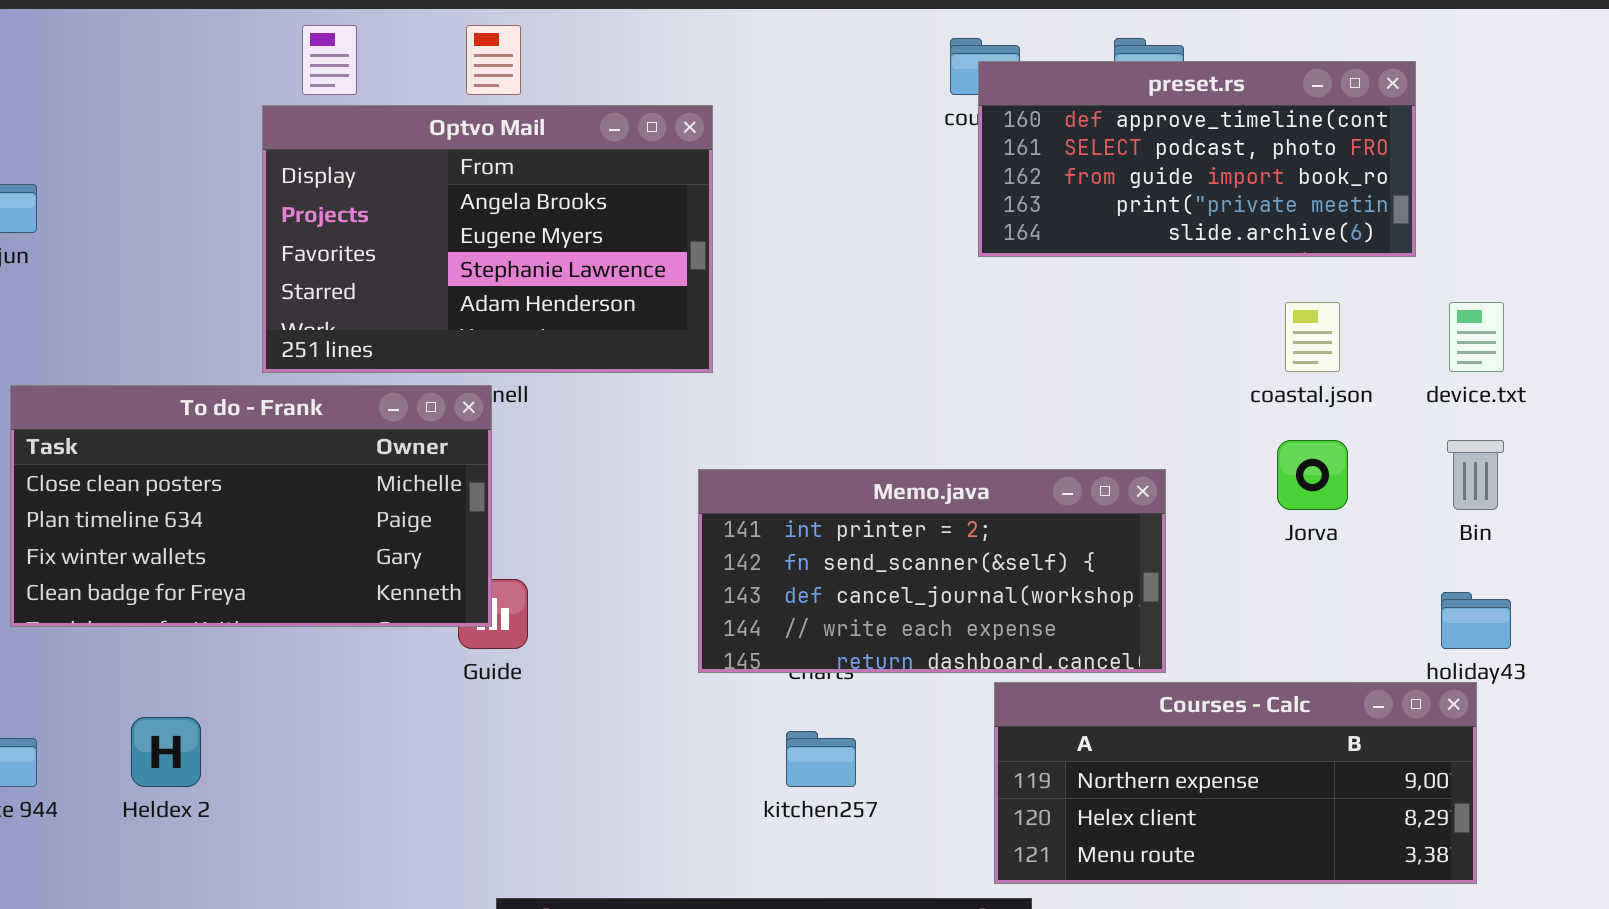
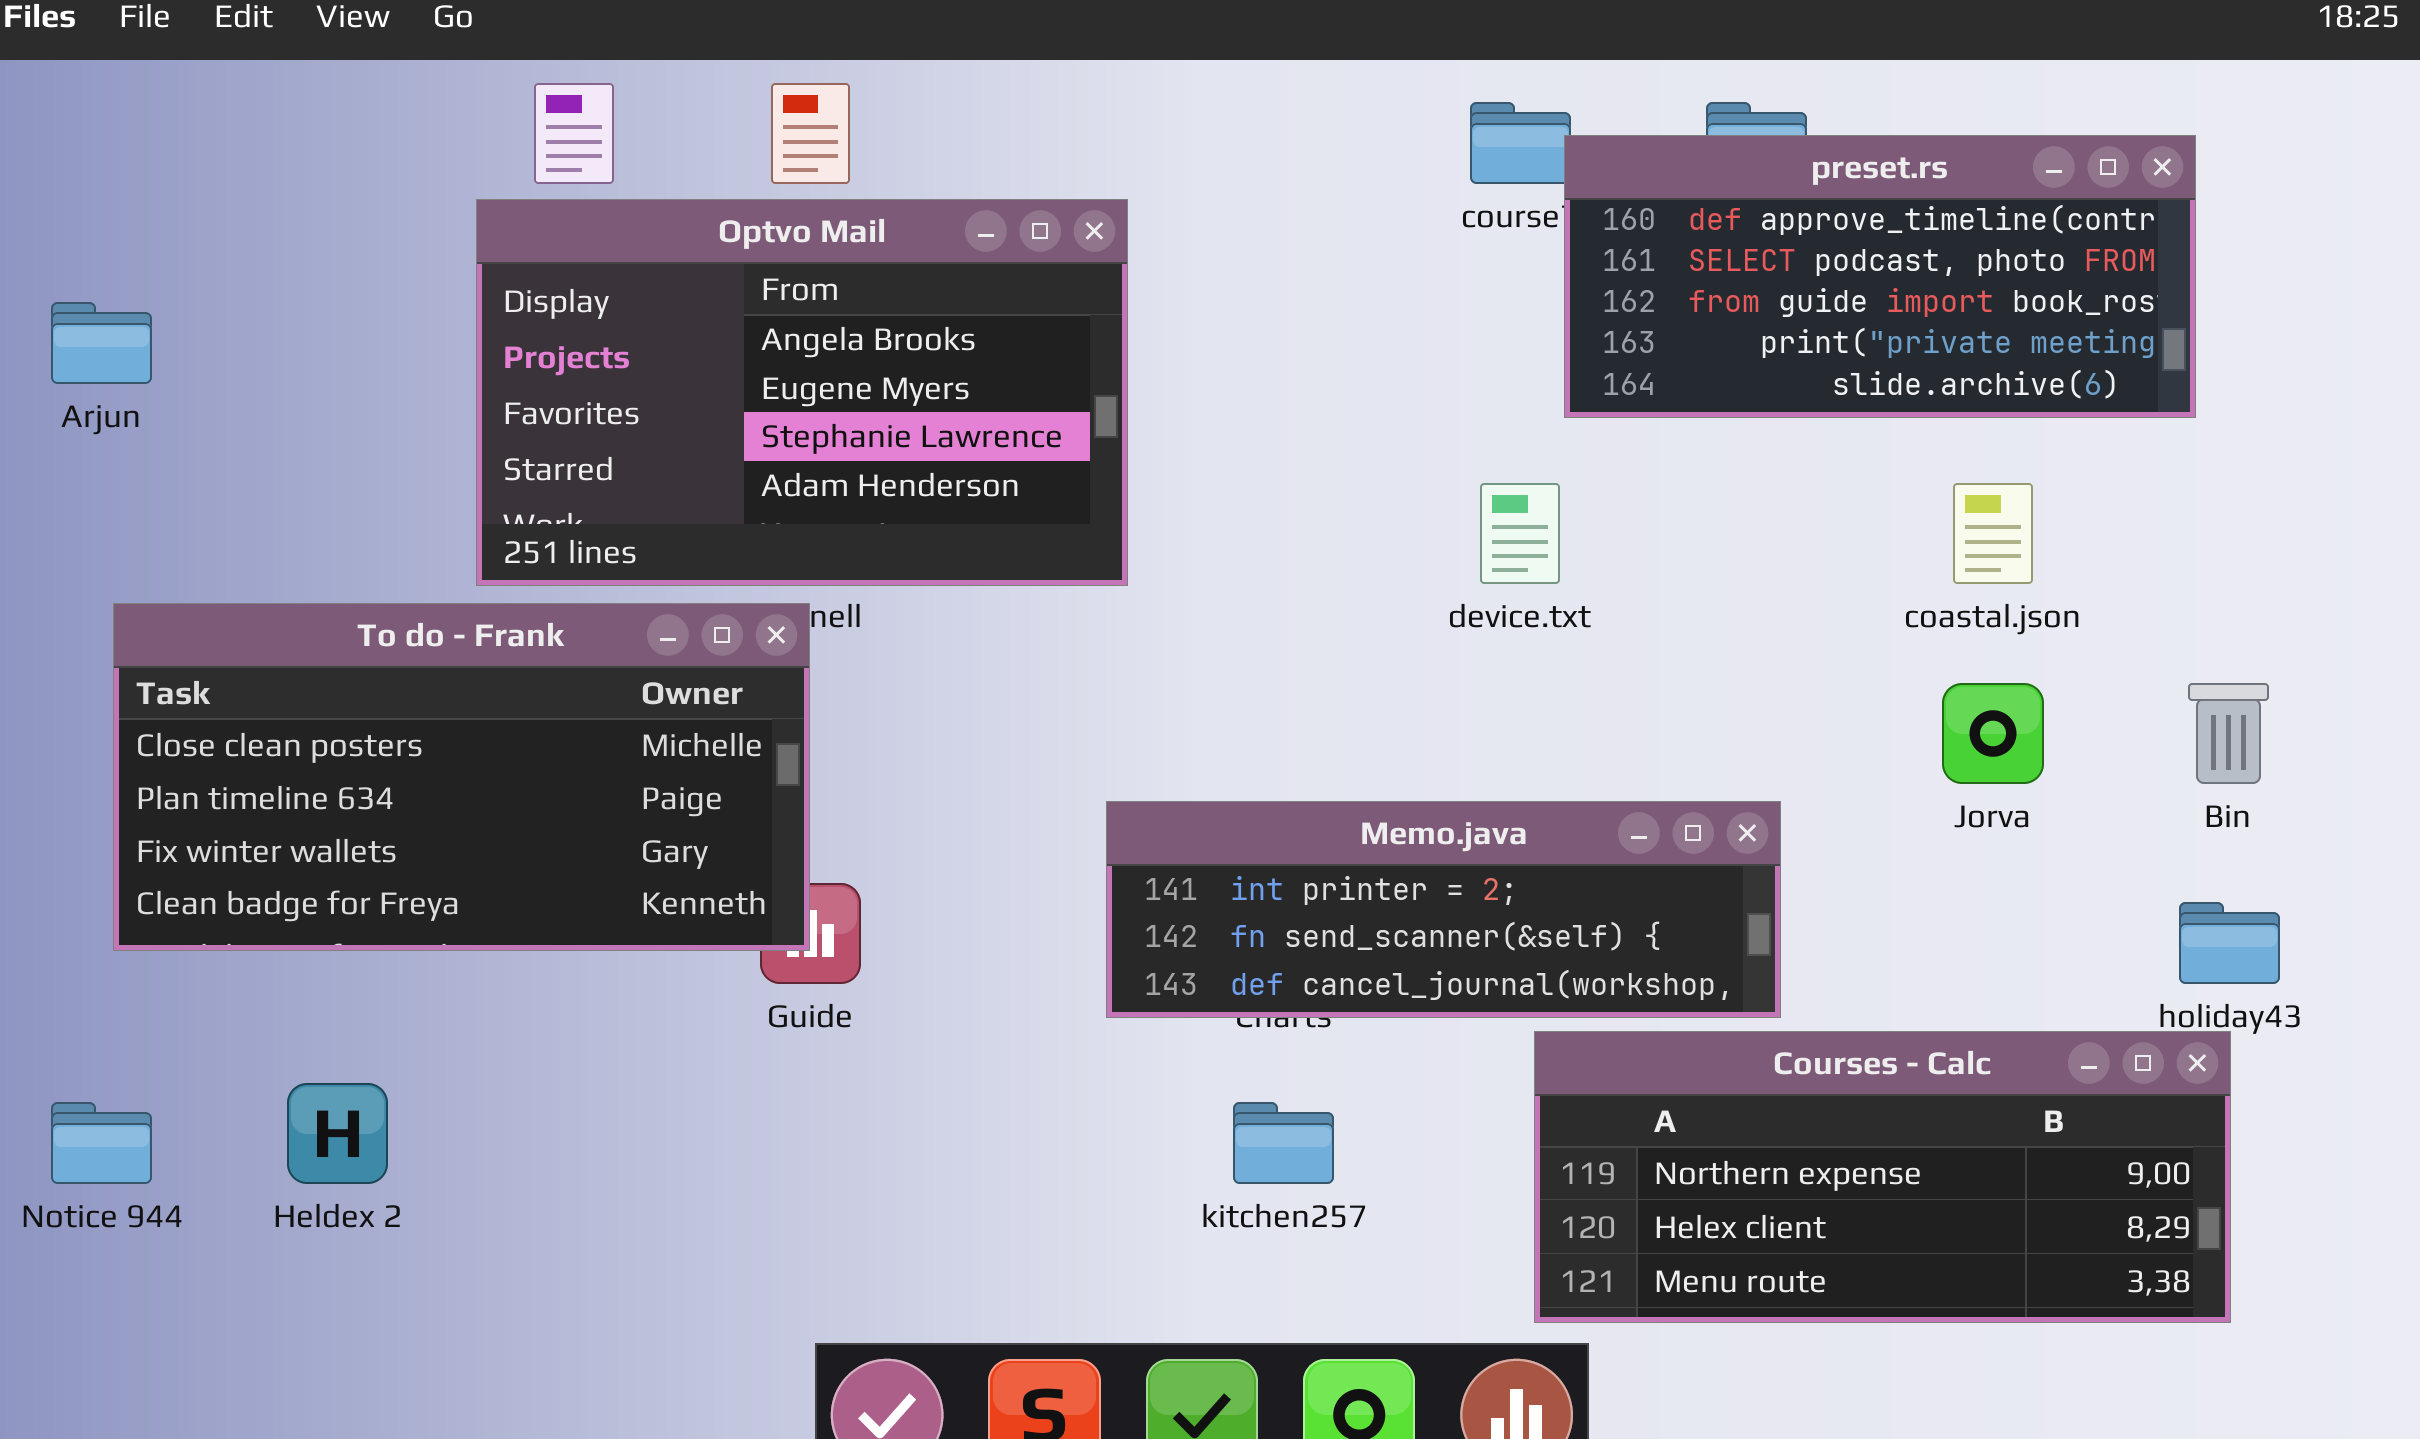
preset.rs: [978,61,1416,257] -> [1564,135,2196,418], moved
device.txt: [1449,302,1504,372] -> [1480,483,1560,584], moved
Memo.java: [698,469,1166,673] -> [1106,801,1781,1018], resized

